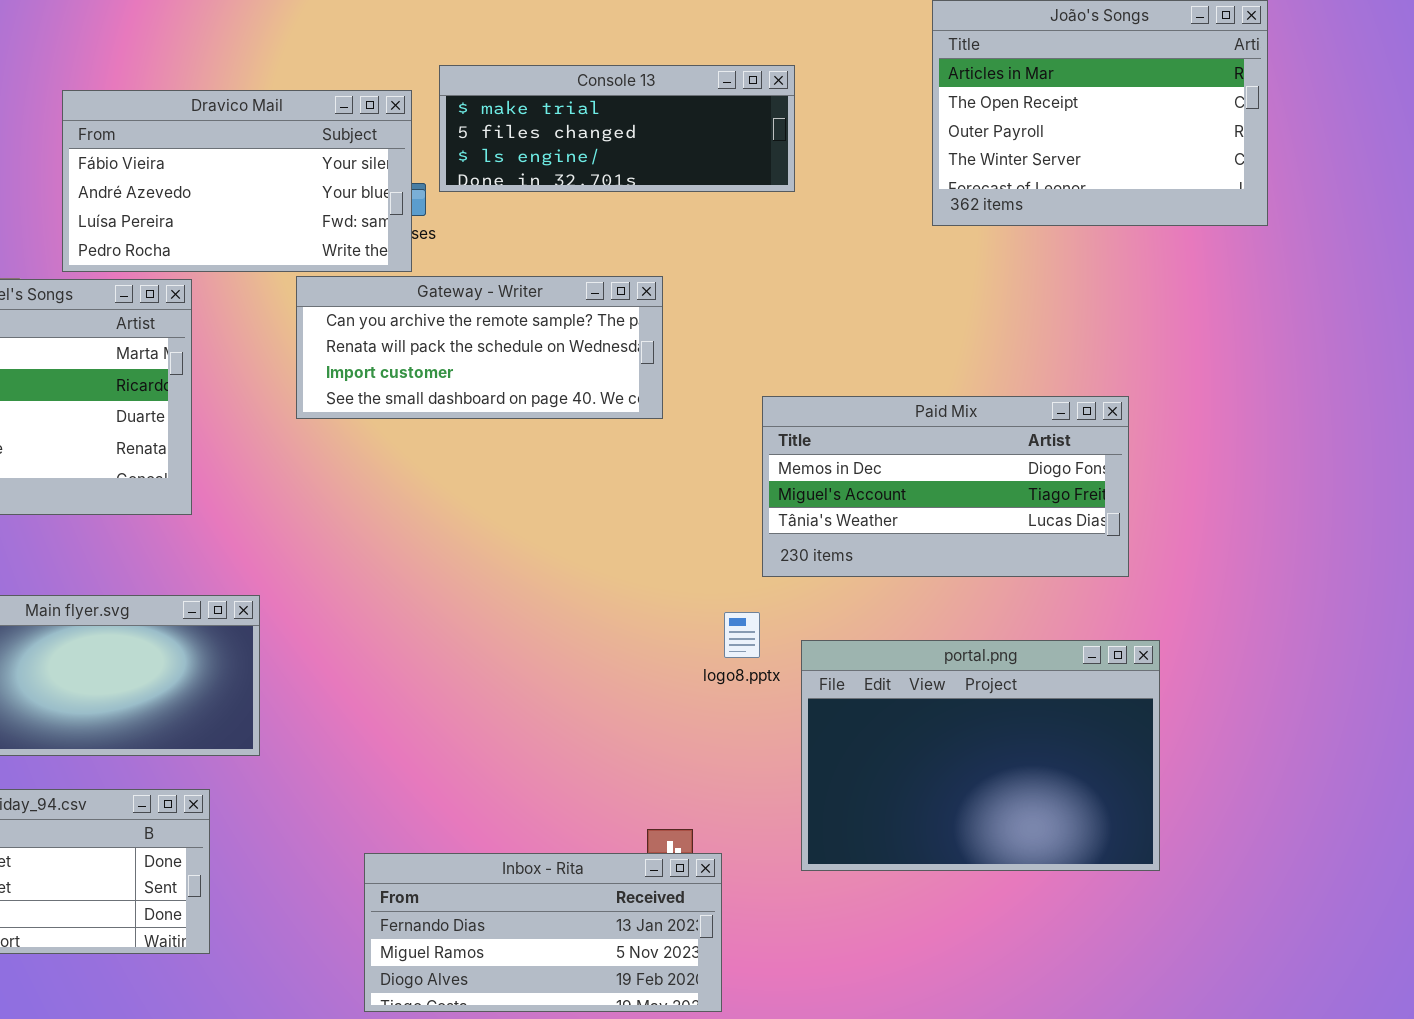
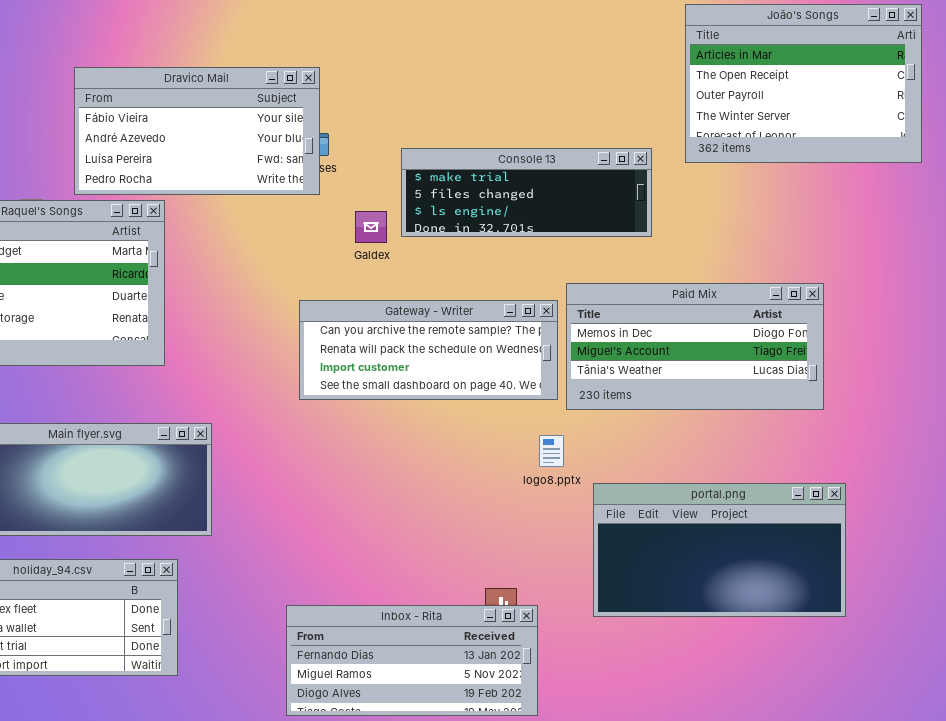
Console 13: [439,65,795,192] -> [401,148,652,237], moved
Gateway - Writer: [296,276,663,419] -> [299,300,558,400], moved
portal.png: [801,640,1160,871] -> [593,483,846,617], resized

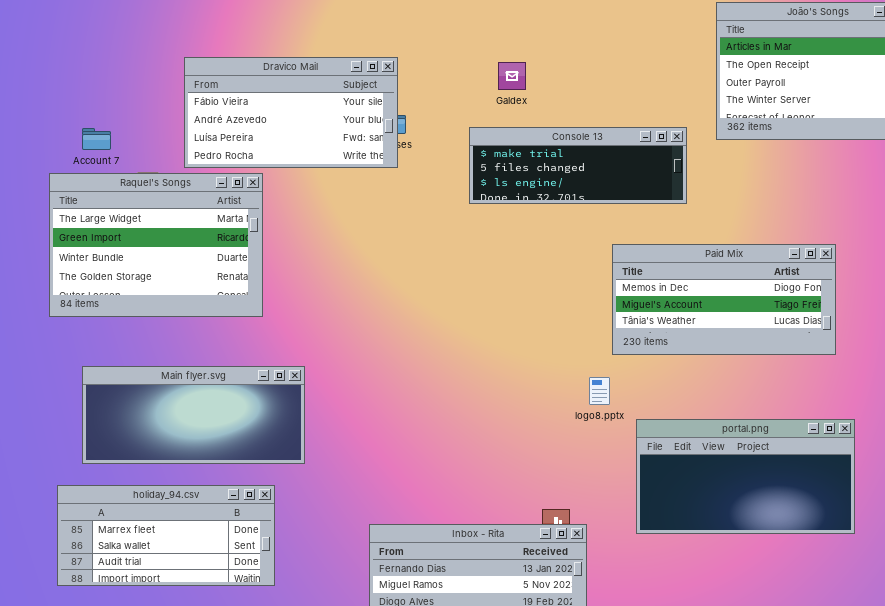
Galdex: [355,211,387,243] -> [498,62,526,90], moved
Gateway - Writer: [299,300,558,400] -> none, closed

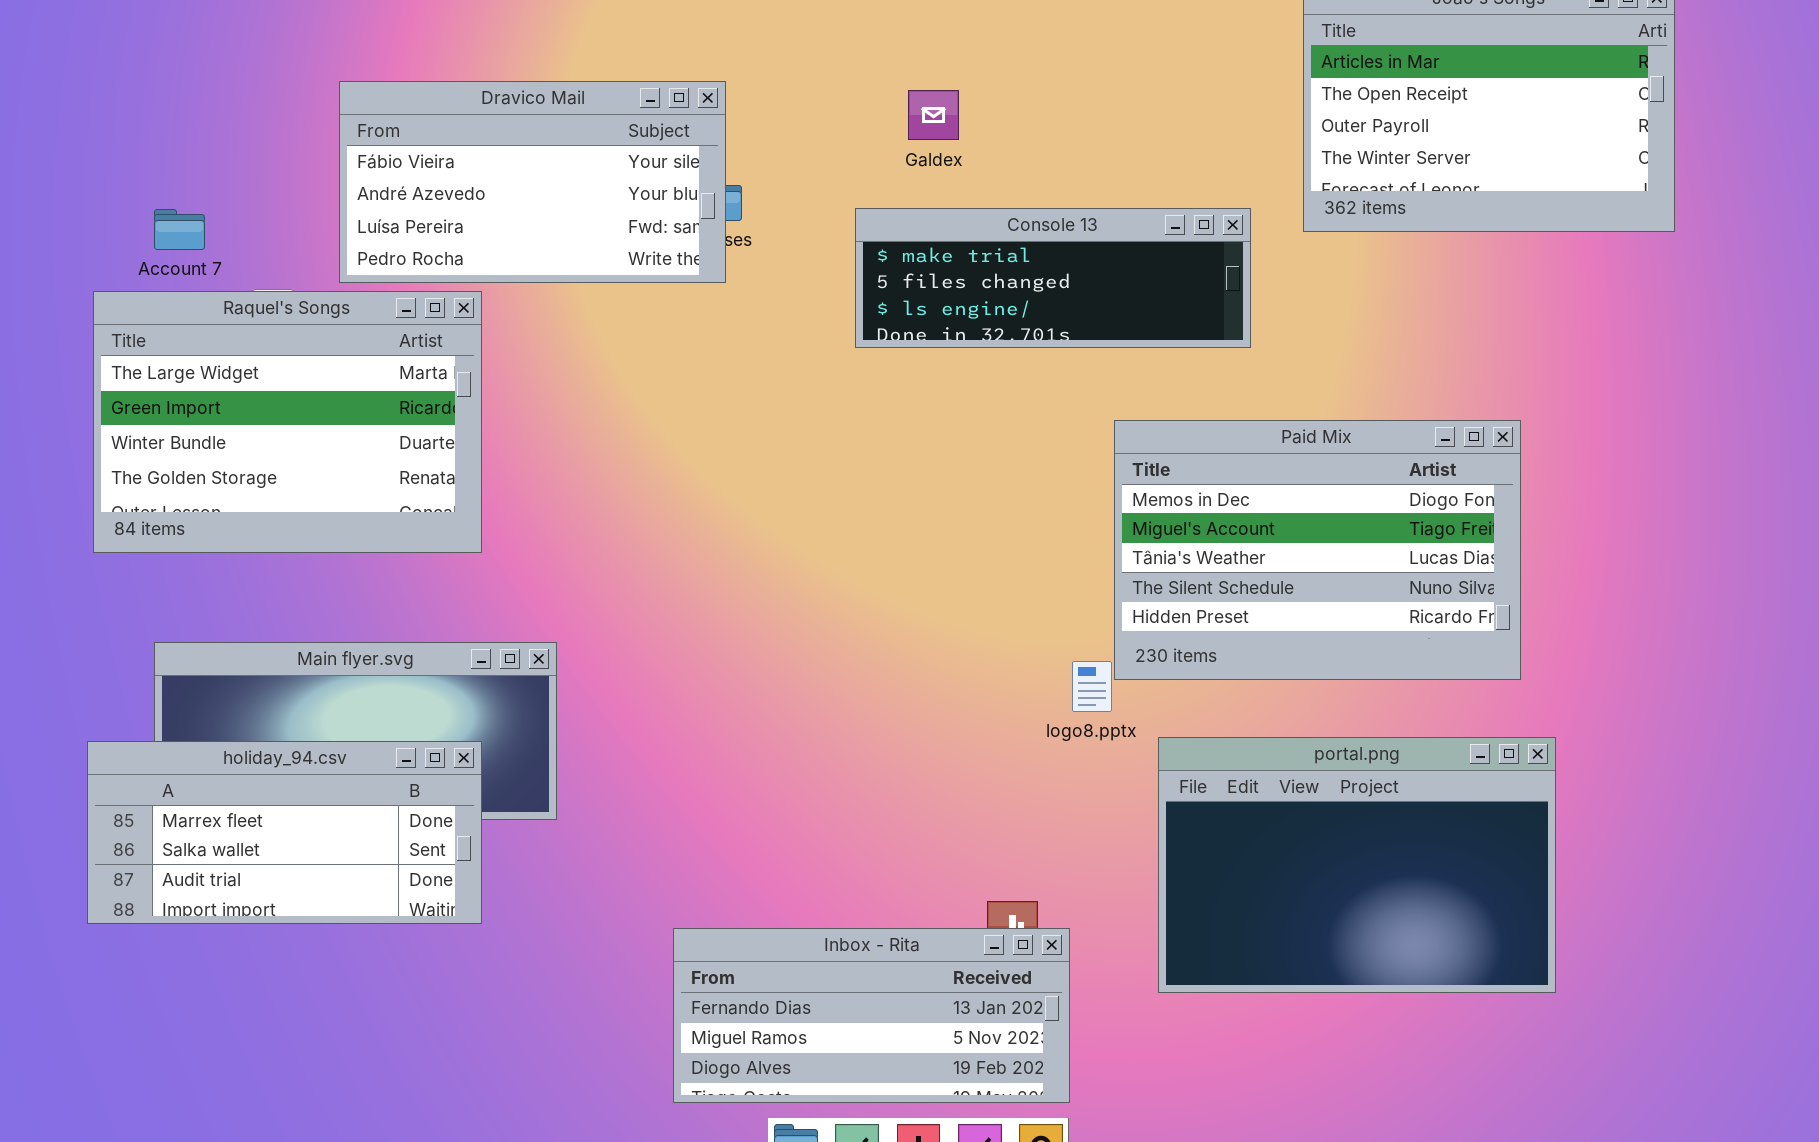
Paid Mix: [612,244,836,355] -> [1114,420,1521,680], resized
portal.png: [636,419,855,534] -> [1158,737,1556,993], resized
holiday_94.csv: [57,485,275,586] -> [87,741,482,924], moved

